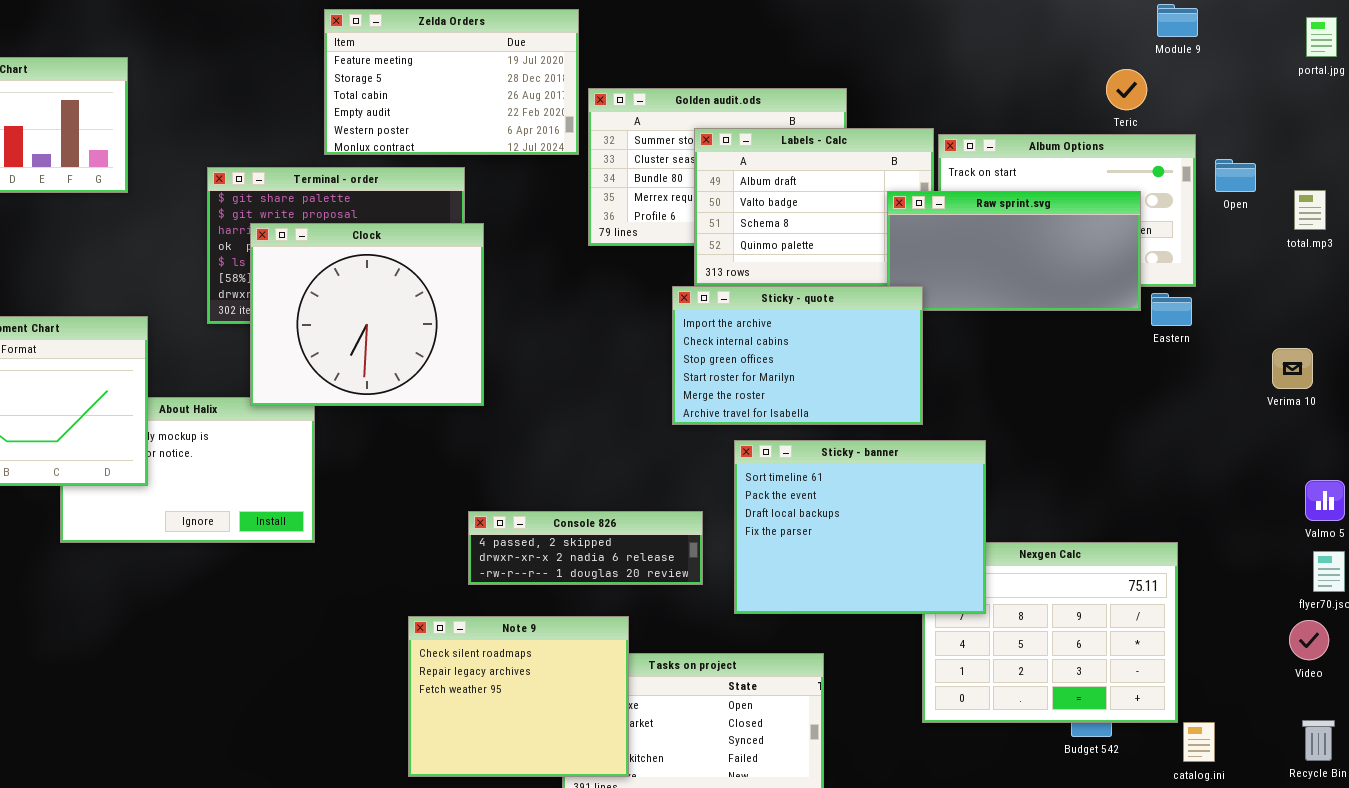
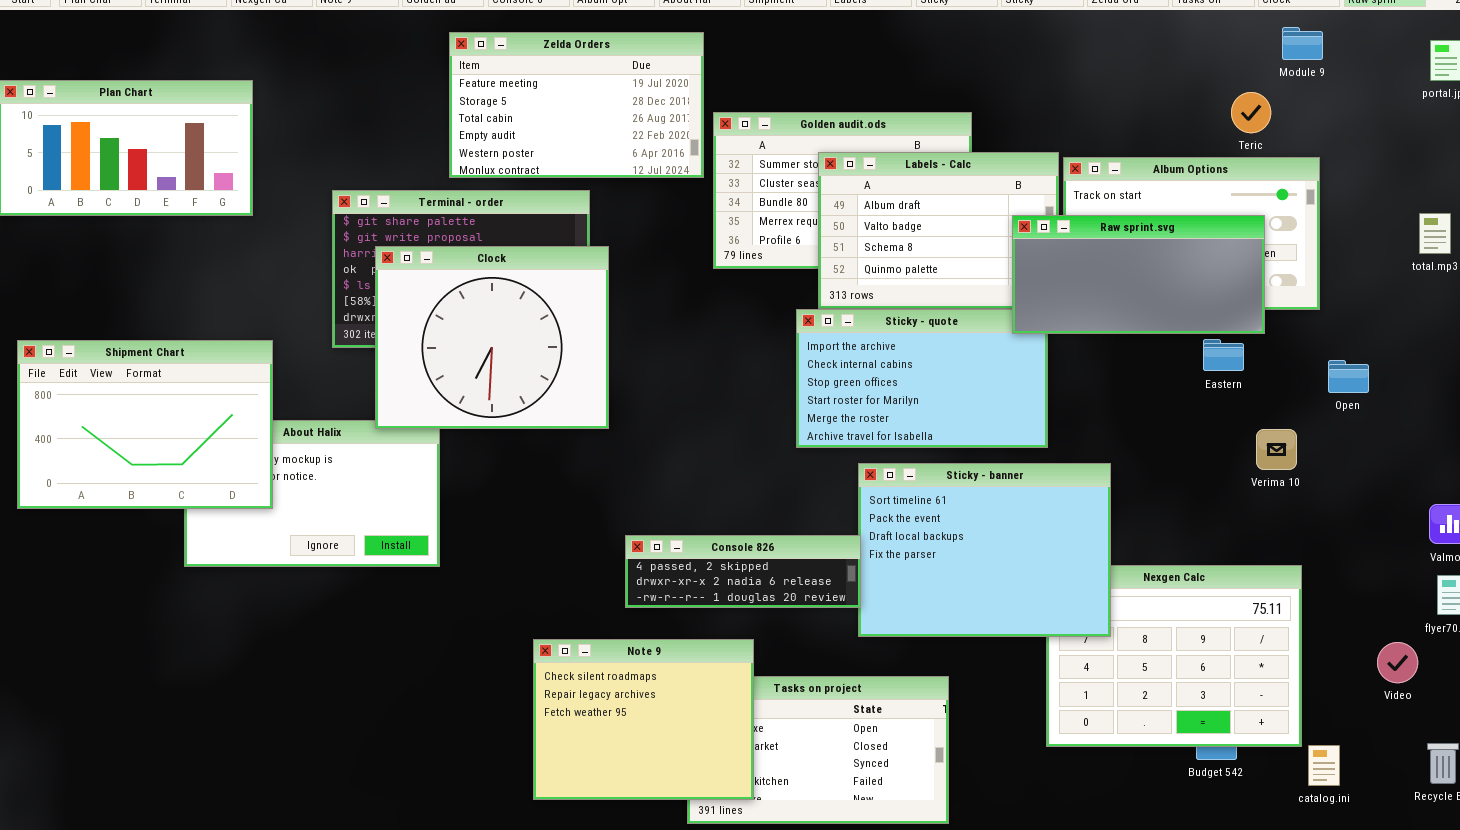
Open: [1215,159,1256,192] -> [1328,360,1369,393], moved
Raw sprint.svg: [887,191,1141,311] -> [1012,215,1265,334], raised
Eastern: [1151,293,1192,326] -> [1203,339,1244,371], moved
Verima 10: [1272,348,1313,389] -> [1256,429,1297,470], moved
Console 826: [468,511,703,585] -> [625,535,861,608], moved
Video: [1289,620,1329,660] -> [1377,642,1418,683], moved

